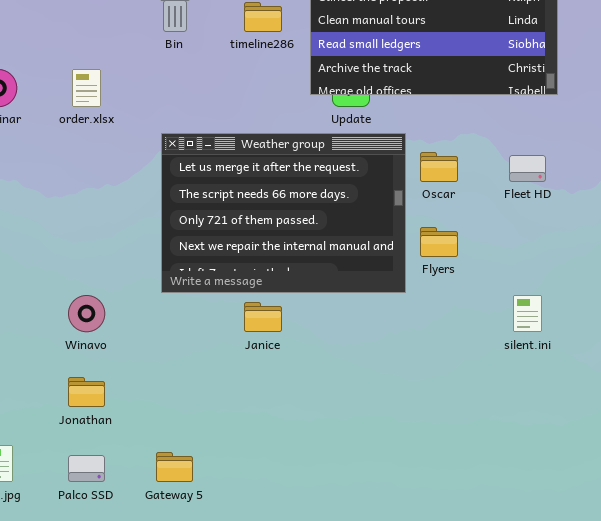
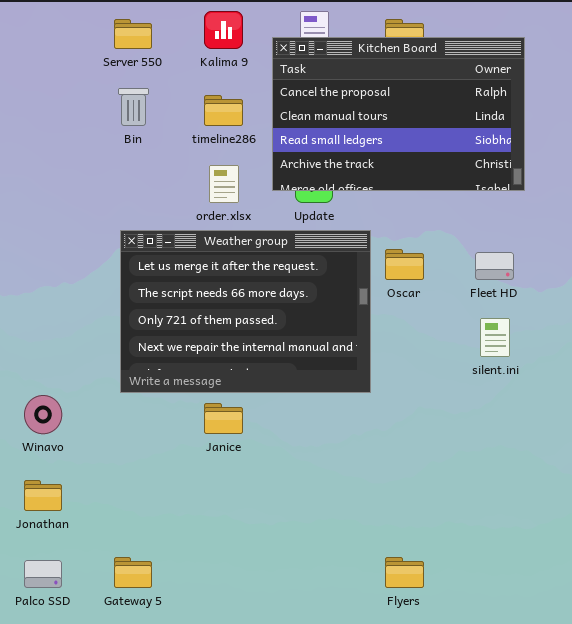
order.xlsx: [72,69,101,107] -> [209,165,239,203], moved
Flyers: [420,227,458,257] -> [385,557,424,588], moved
silent.ini: [513,295,542,332] -> [480,318,510,357], moved

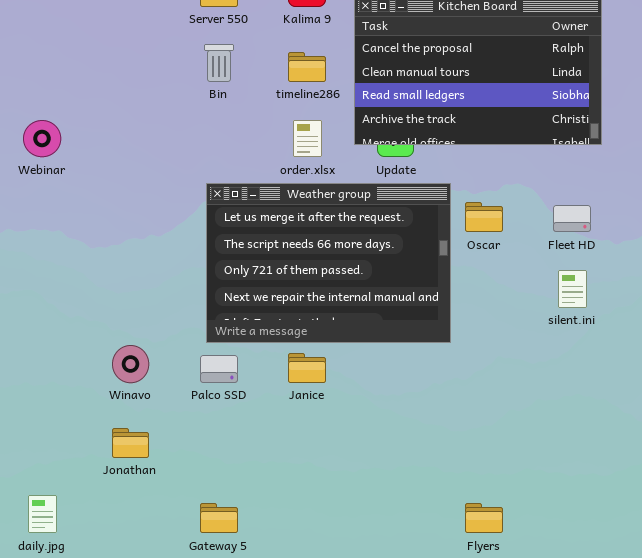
Palco SSD: [24,560,62,588] -> [200,355,238,383], moved

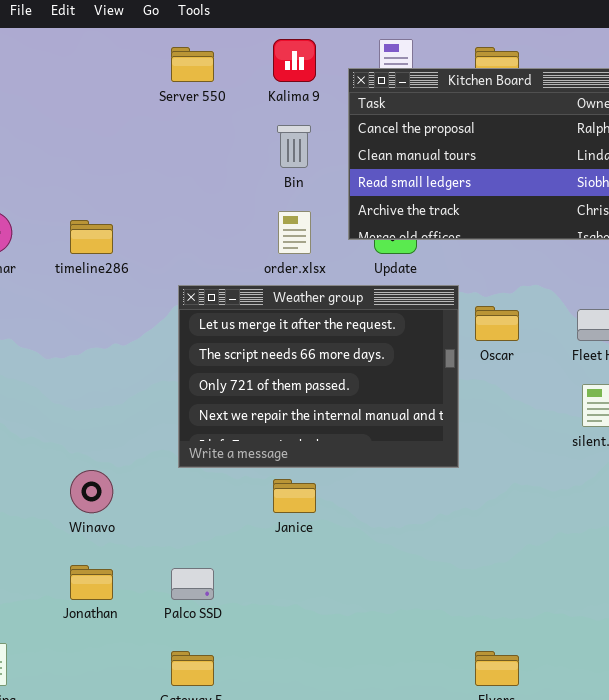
Bin: [204,44,234,82] -> [277,125,311,168], moved
timeline286: [288,52,326,82] -> [70,220,113,254], moved
Palco SSD: [200,355,238,383] -> [171,568,214,600], moved

